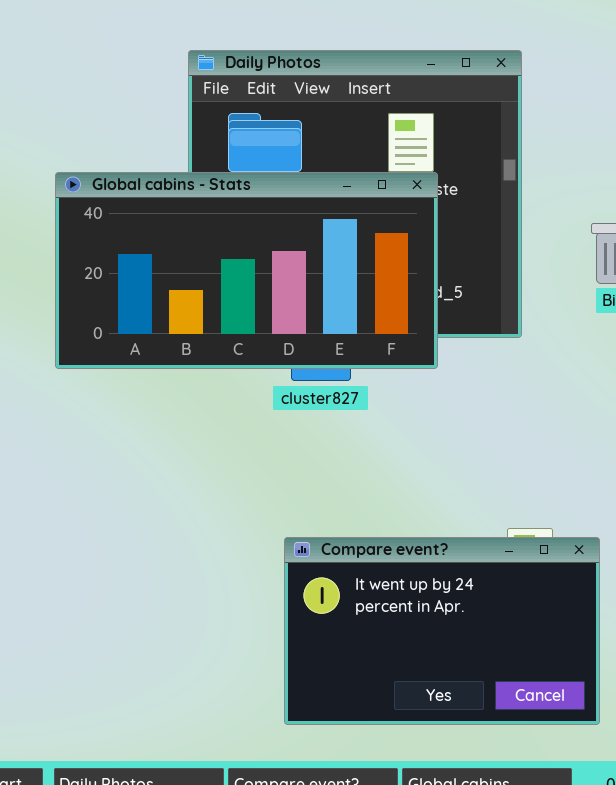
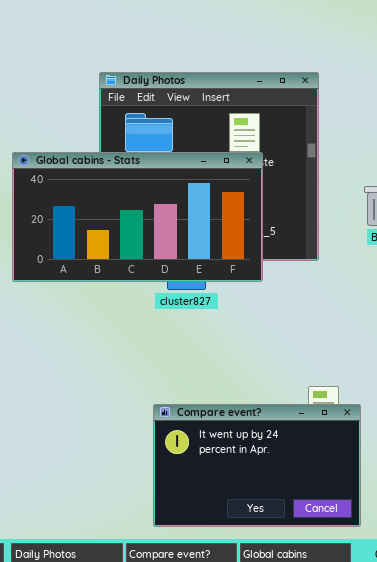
Compare event?: [284,537,600,725] -> [153,404,361,527], moved

